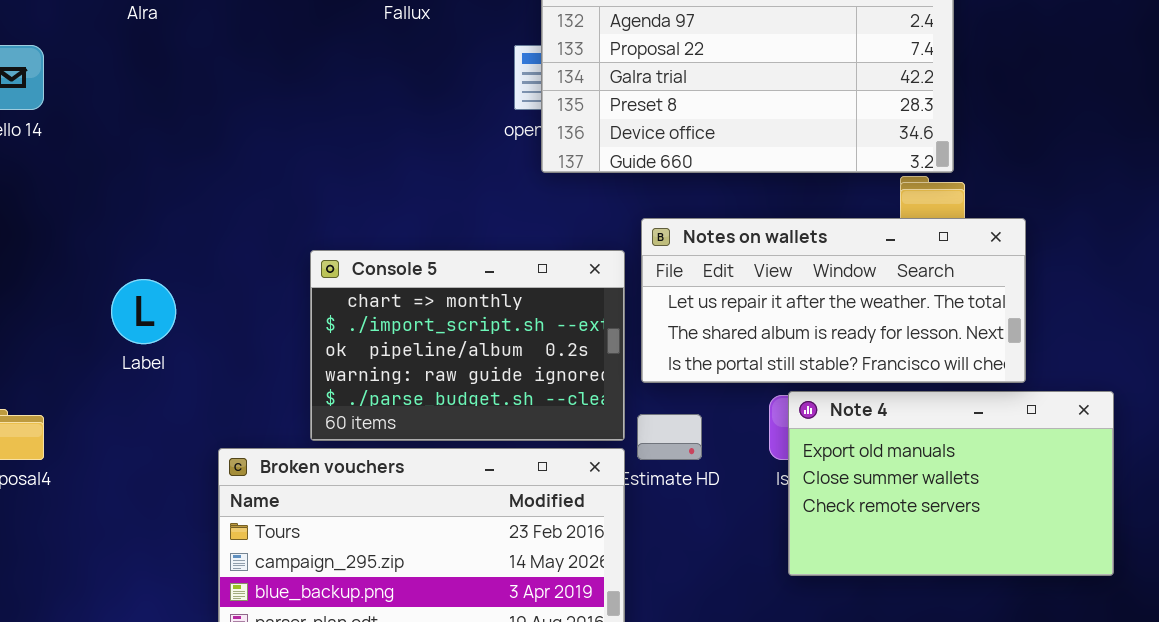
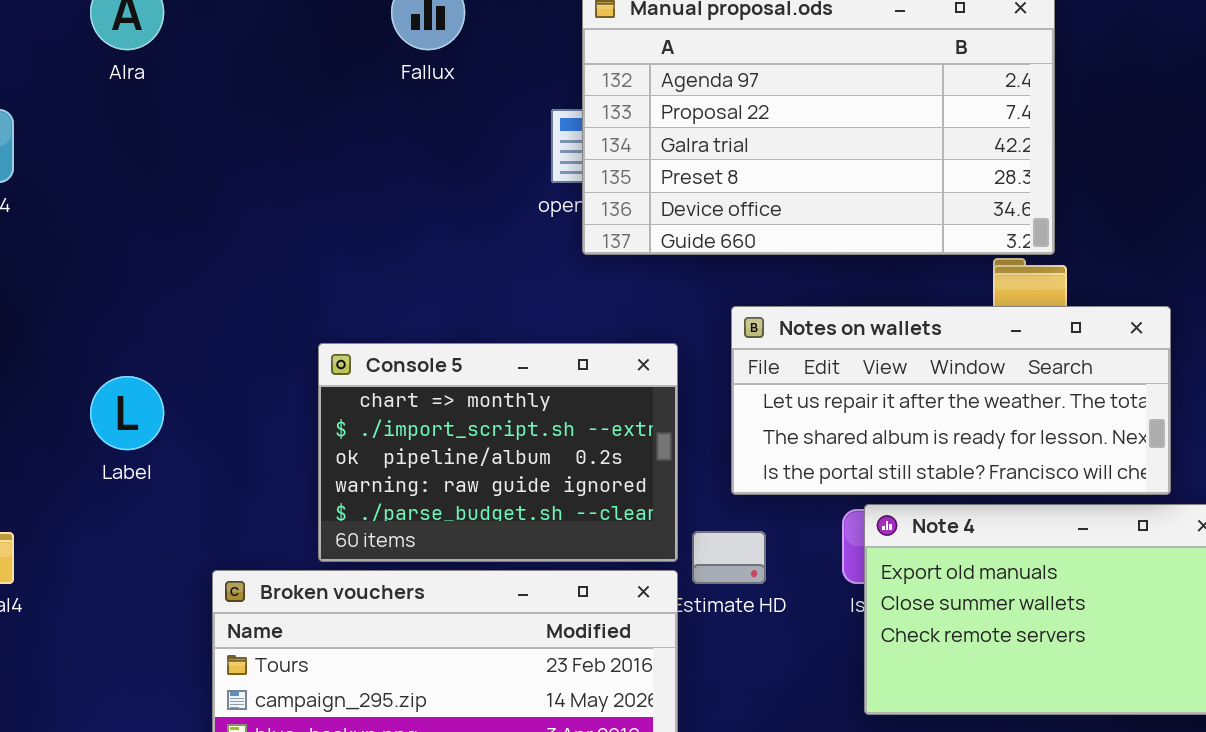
Notes on wallets: [641,218,1026,383] -> [731,306,1171,495], moved

